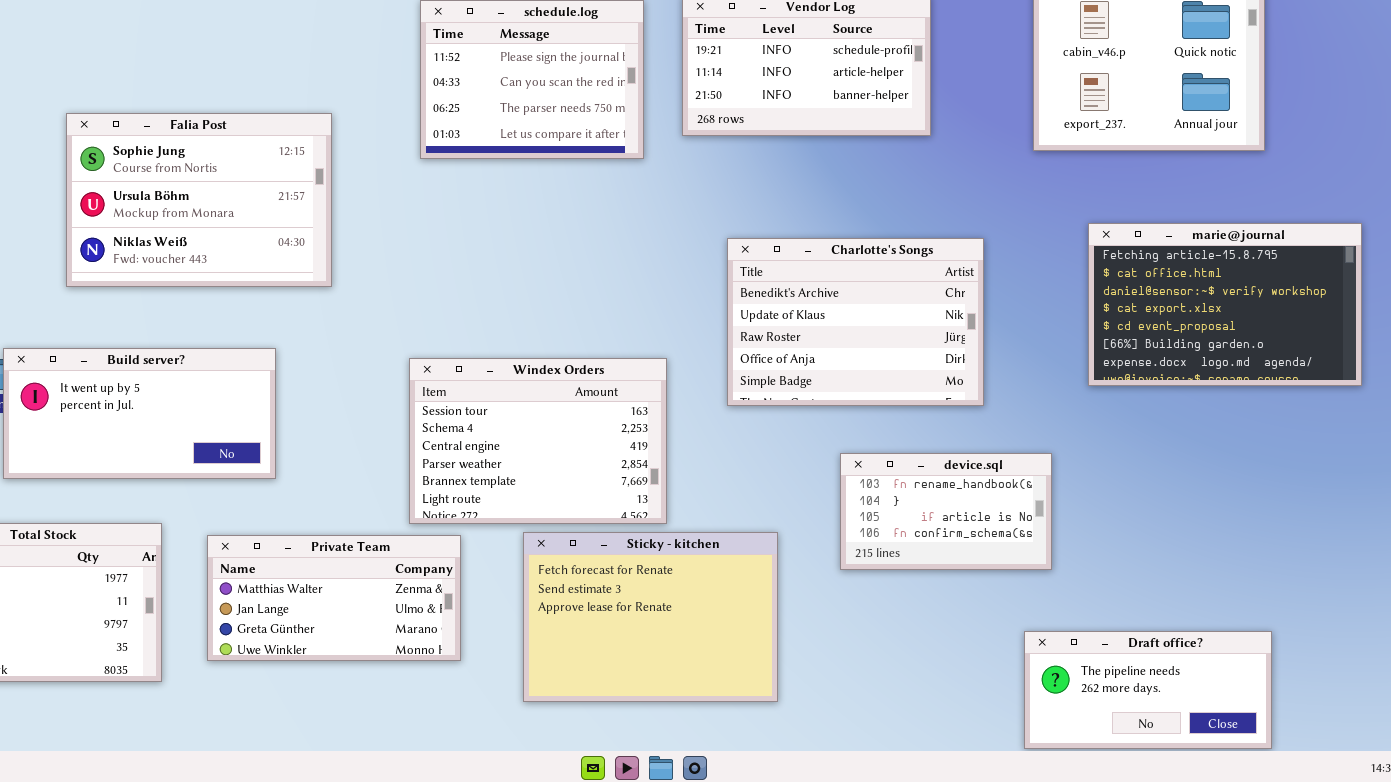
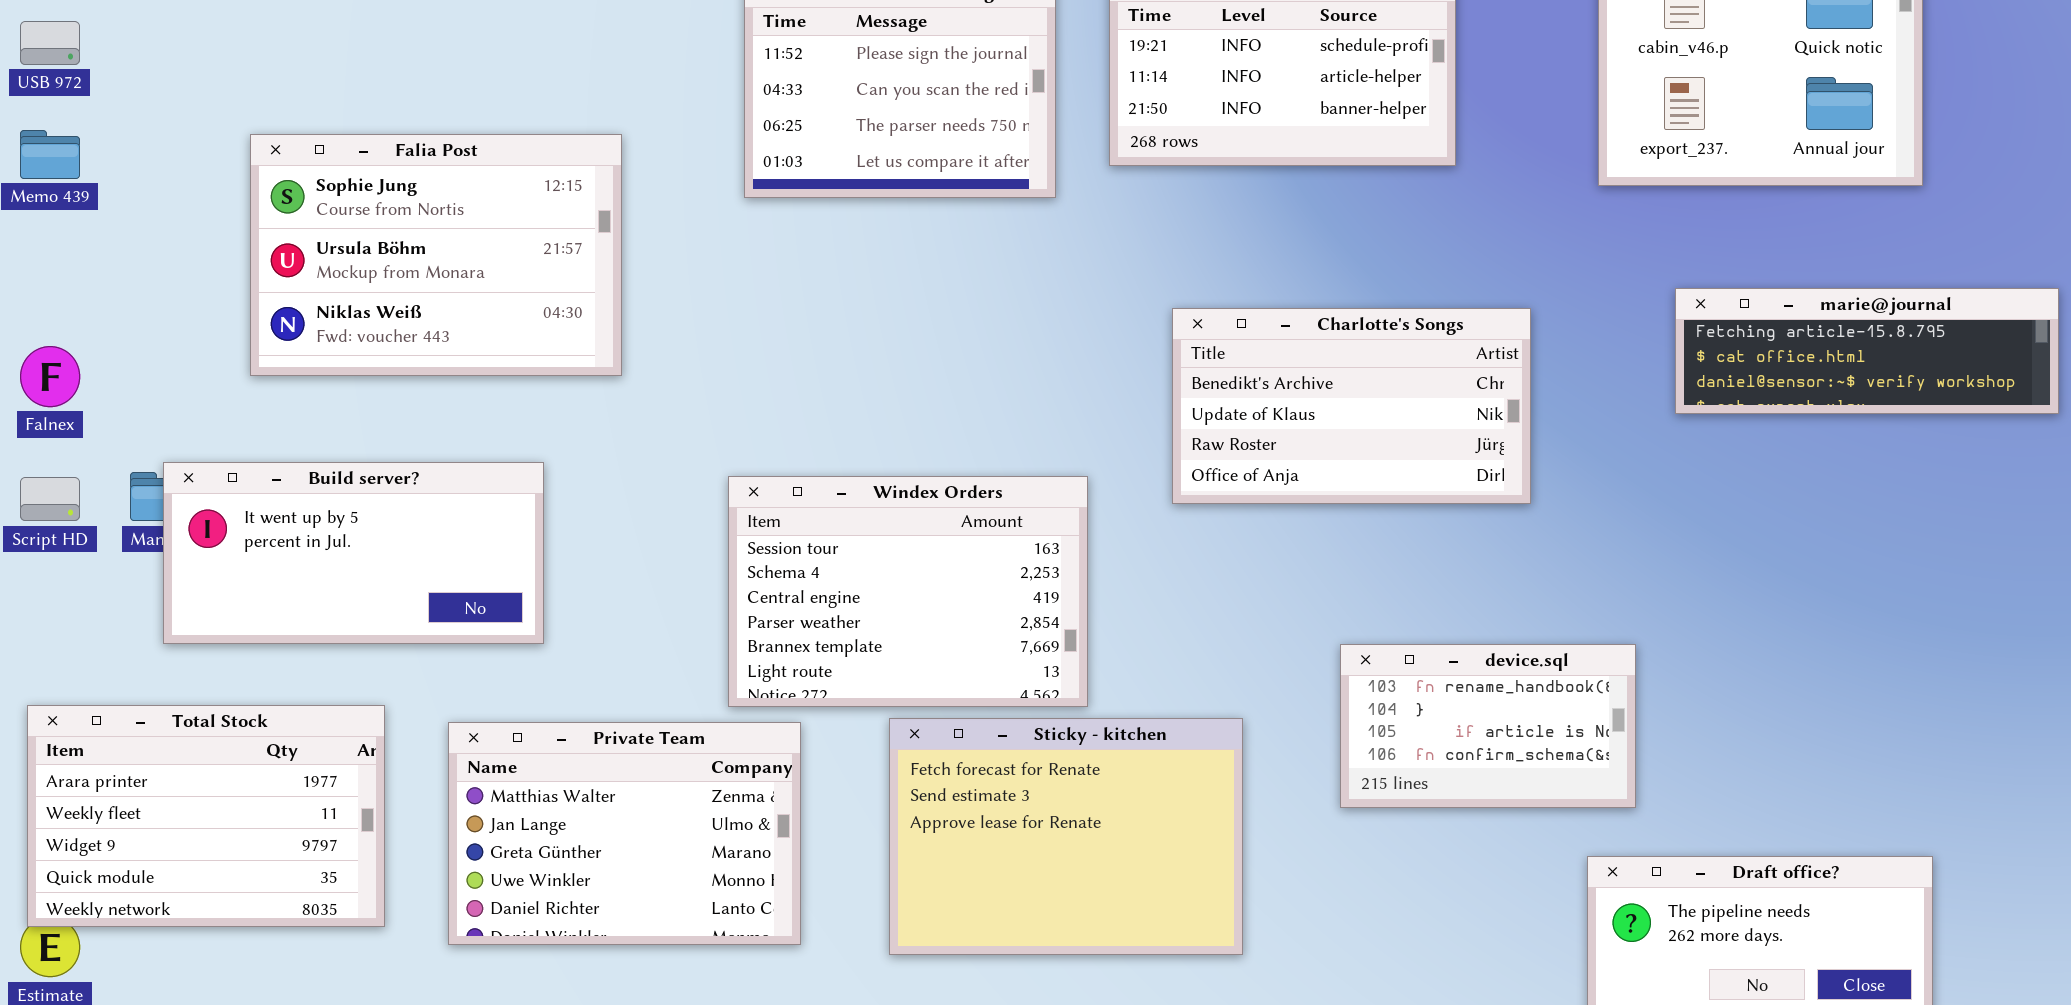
marie@journal: [1088,223,1362,386] -> [1675,288,2059,414], resized
Charlotte's Songs: [727,238,984,406] -> [1172,308,1531,504], resized
device.sql: [840,453,1052,570] -> [1340,644,1636,808], moved
Private Team: [207,535,461,661] -> [448,722,801,945], resized

